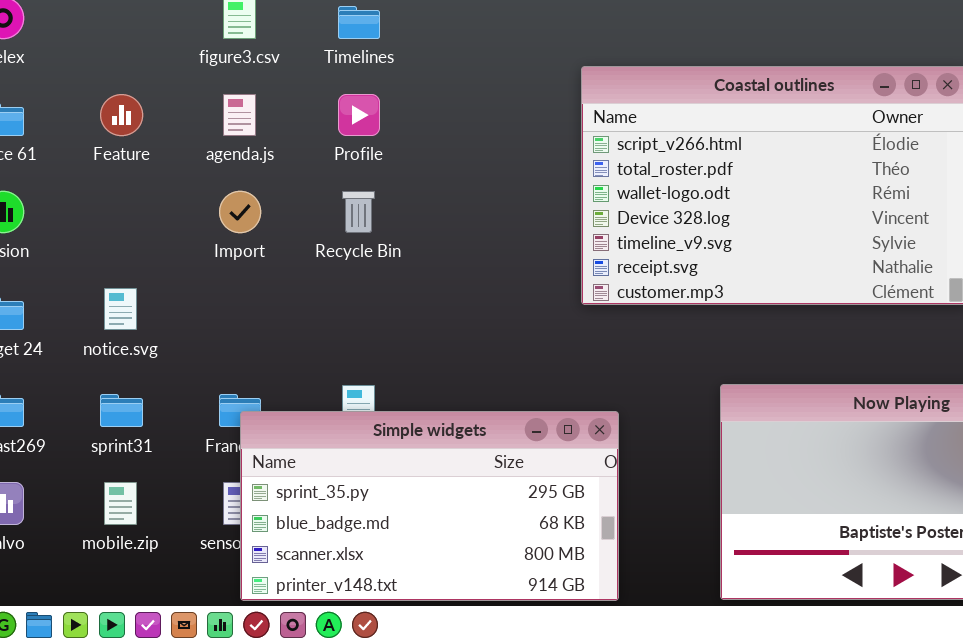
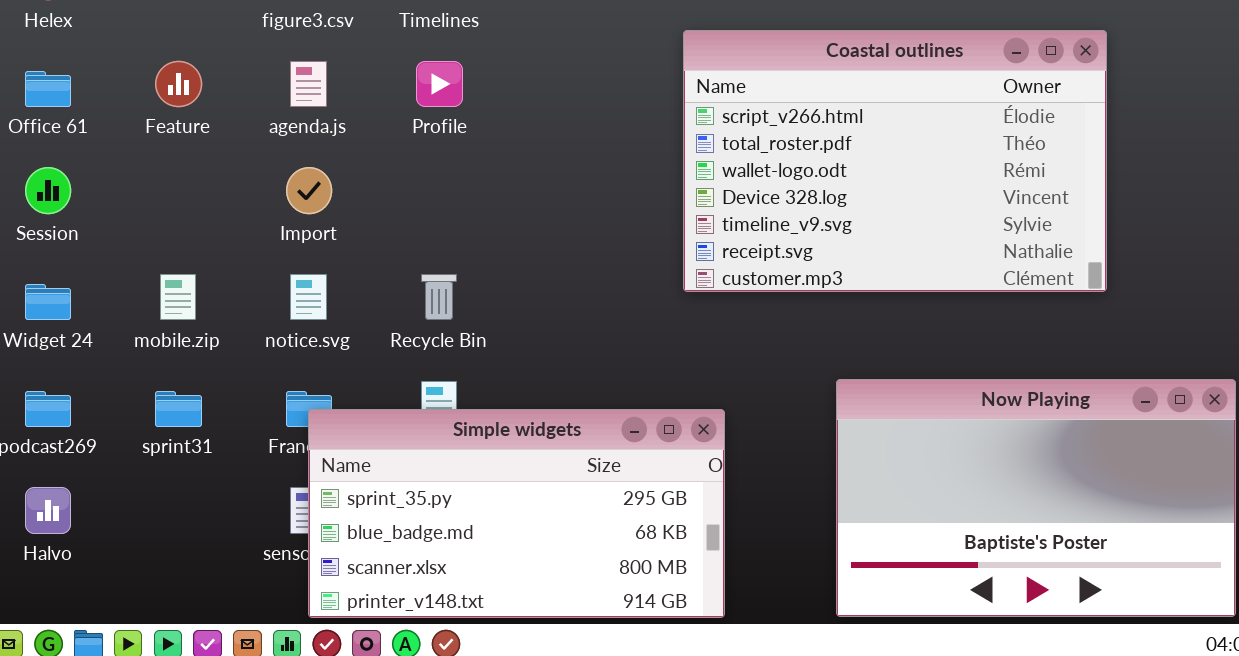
Recycle Bin: [342,191,375,233] -> [421,274,457,320], moved
notice.svg: [104,288,137,330] -> [290,274,327,320], moved
mobile.zip: [104,482,137,525] -> [160,274,196,320], moved

